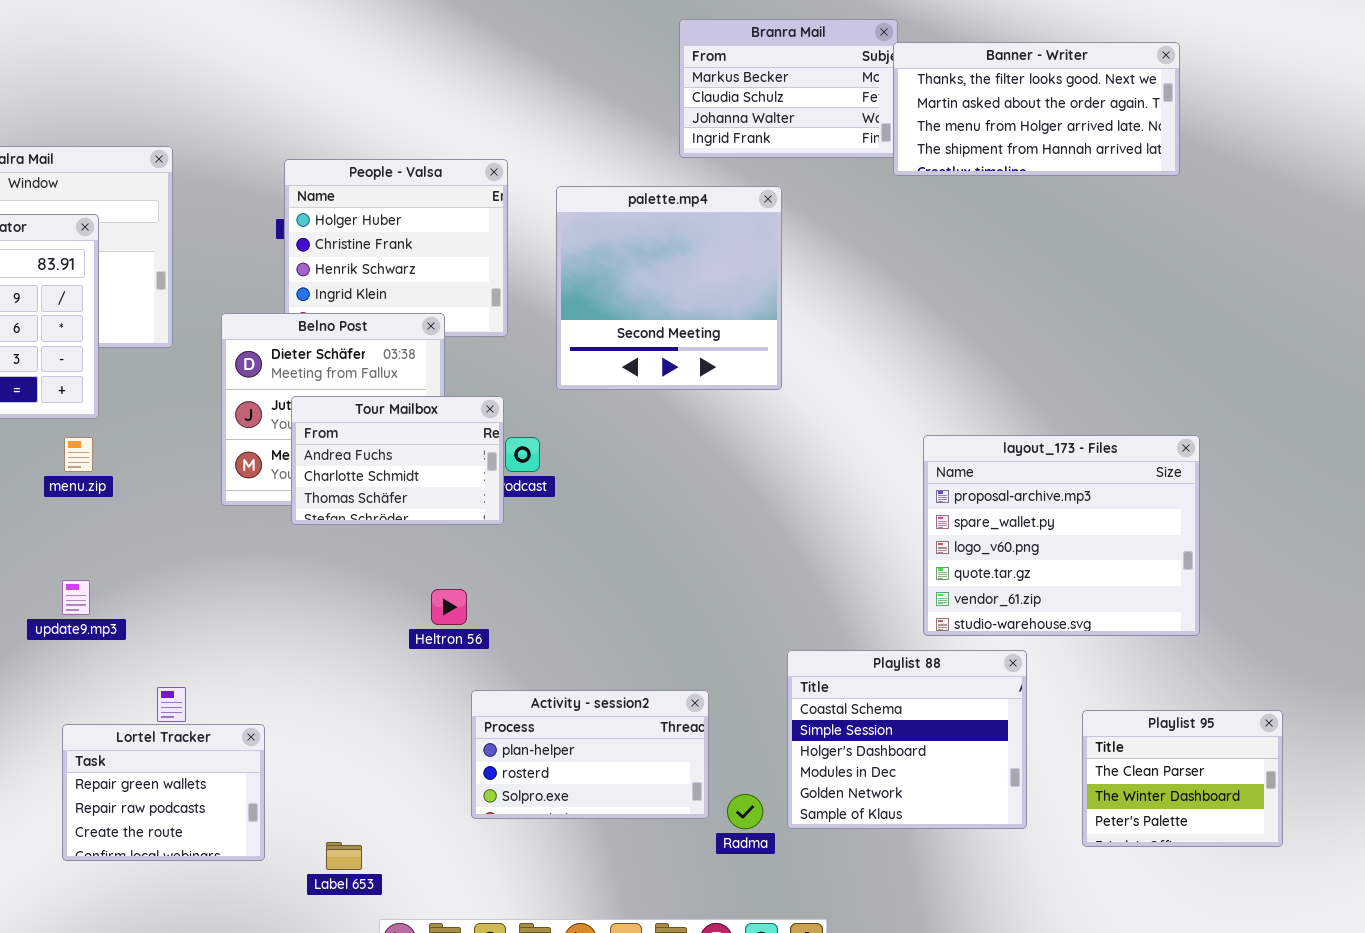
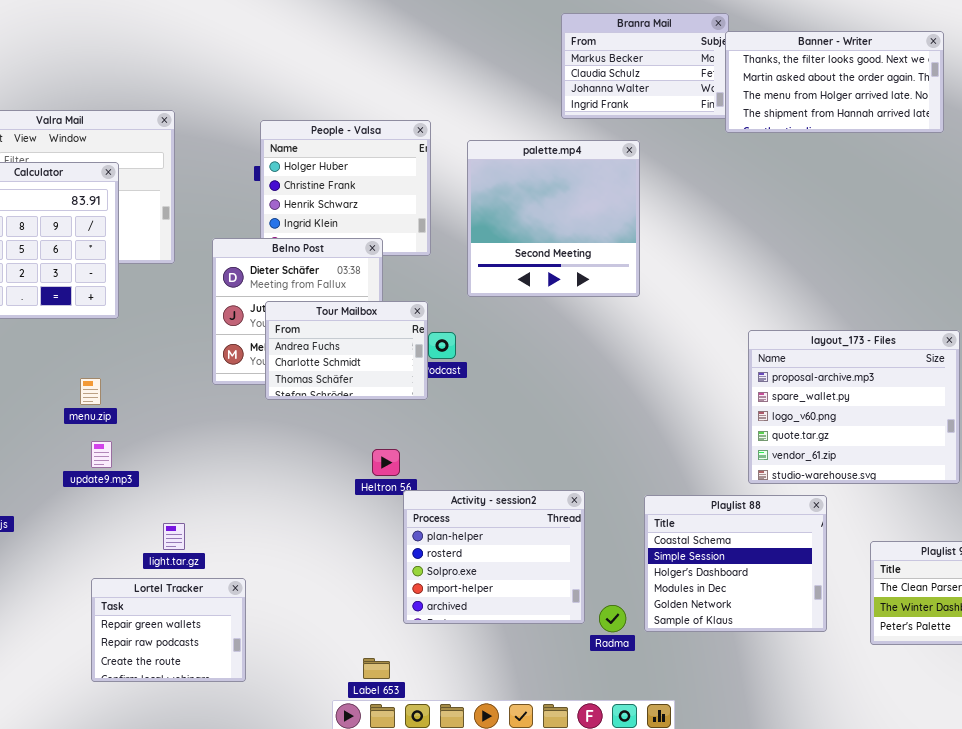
menu.zip: [64,437,93,472] -> [80,378,101,405], moved
Activity - session2: [471,690,709,819] -> [403,490,585,624], resized
Lortel Tracker: [62,724,265,861] -> [91,578,246,682], moved
Label 653: [326,842,362,870] -> [363,658,390,679], moved

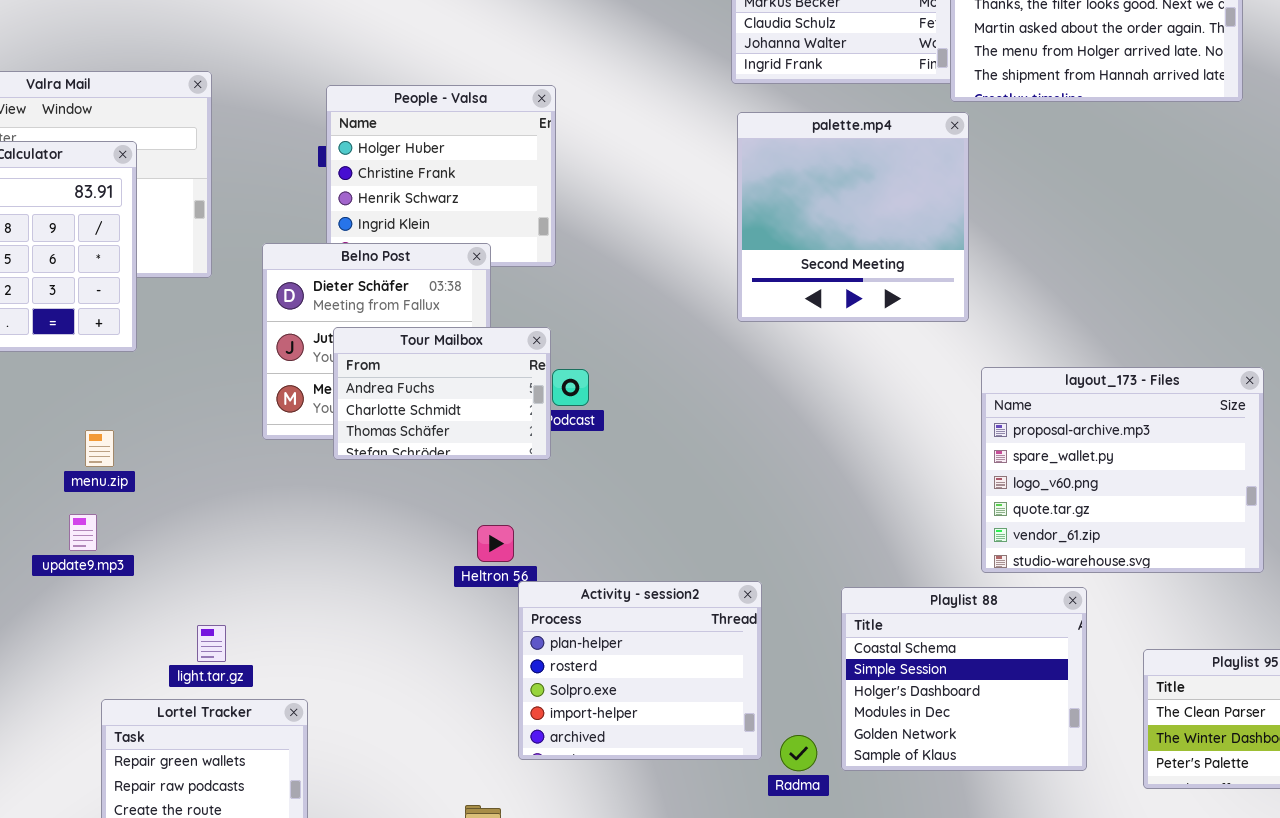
palette.mp4: [467,140,640,297] -> [737,112,969,322], moved
update9.mp3: [91,441,112,468] -> [69,514,97,551], moved

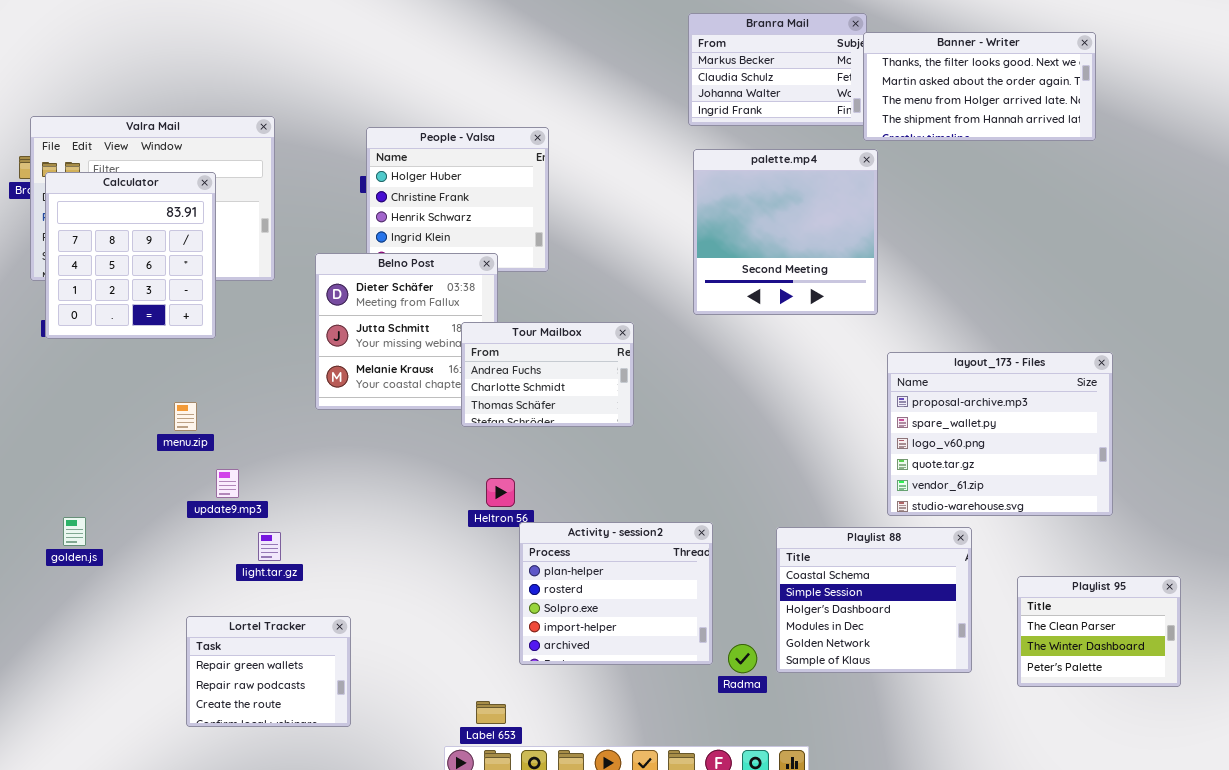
Tour Mailbox: [333,327,551,460] -> [461,322,634,427], moved
update9.mp3: [69,514,97,551] -> [216,469,239,498], moved
light.tar.gz: [197,625,226,662] -> [258,532,281,561], moved

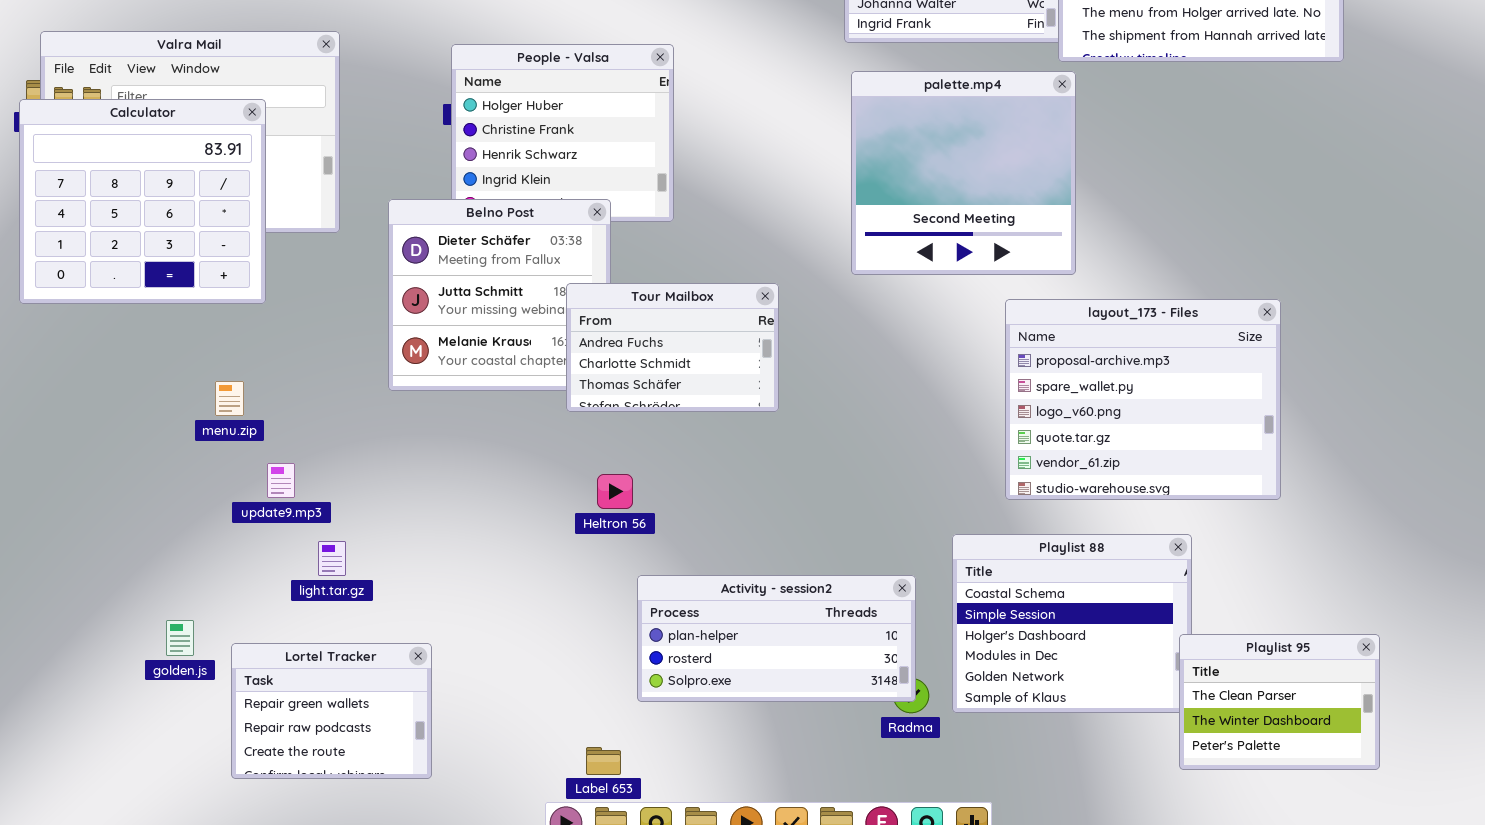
Calculator: [45,172,216,339] -> [19,99,266,304], resized
layout_173 - Files: [887,352,1113,516] -> [1005,299,1281,500], moved
golden.js: [63,517,86,546] -> [166,620,194,656], moved
Activity - session2: [519,522,713,665] -> [637,575,916,702], resized
Playlist 95: [1017,576,1181,687] -> [1179,634,1380,770], moved

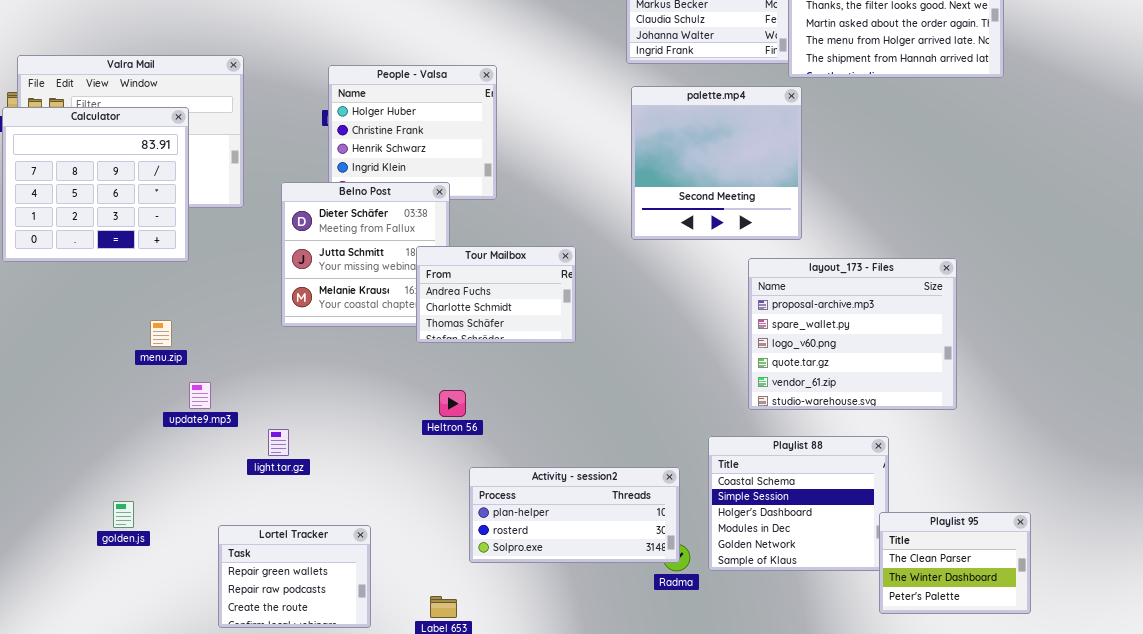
light.tar.gz: [318,541,346,576] -> [268,429,289,456], moved
Lortel Tracker: [231,643,432,779] -> [218,525,371,628], moved

